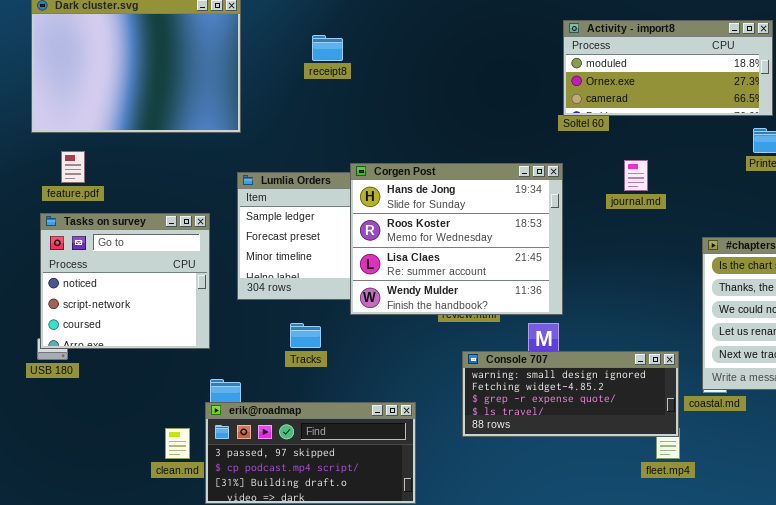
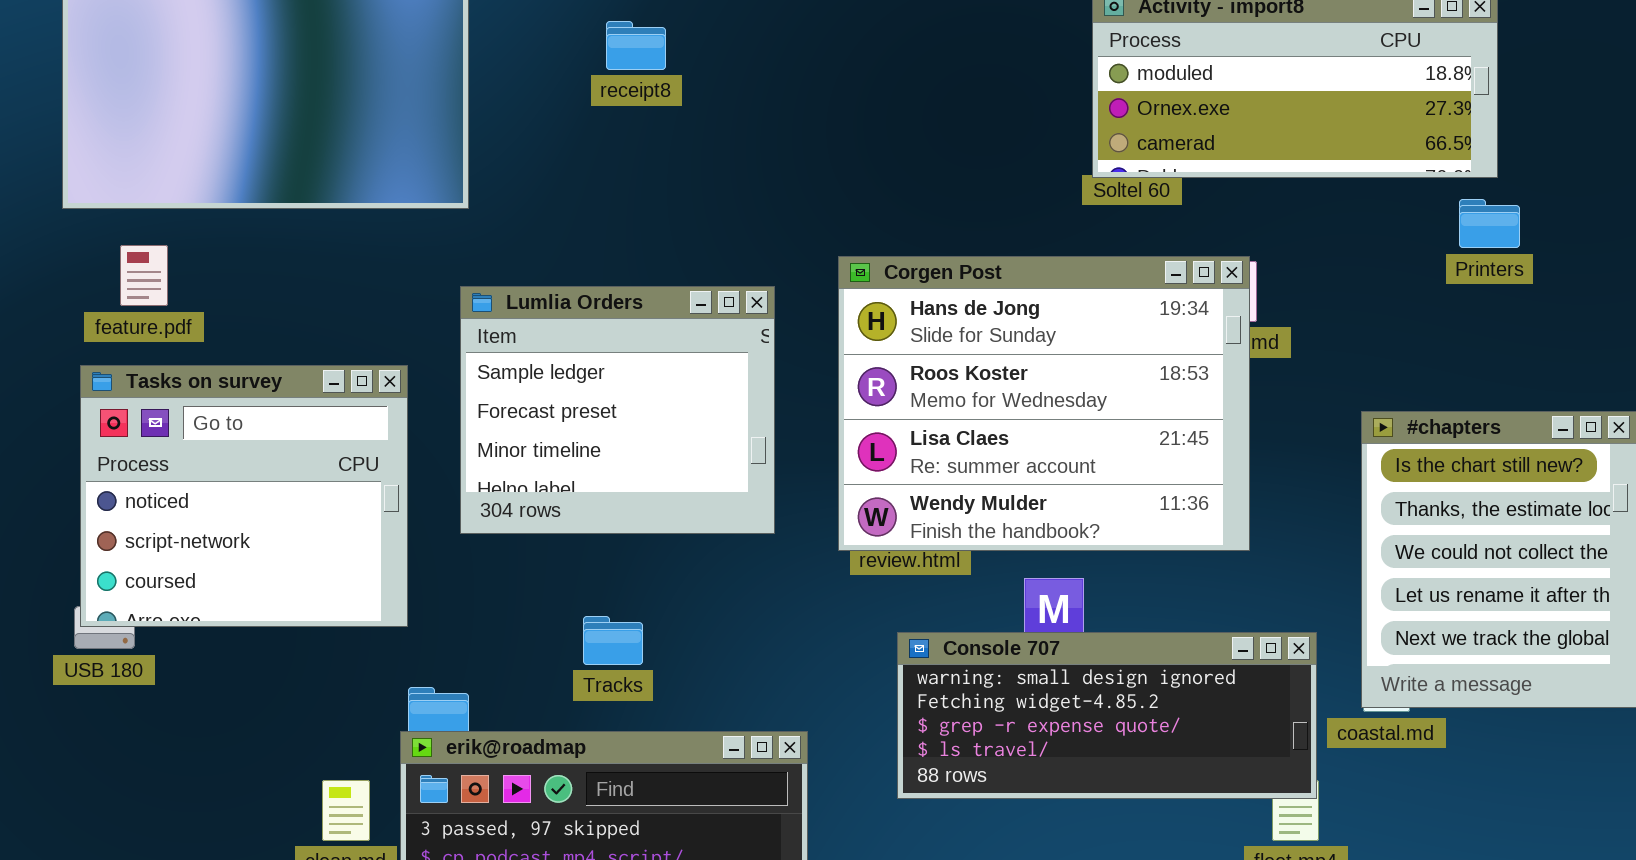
Corgen Post: [350,163,563,315] -> [838,256,1250,551], moved
Tracks: [290,323,321,348] -> [583,616,643,665], moved

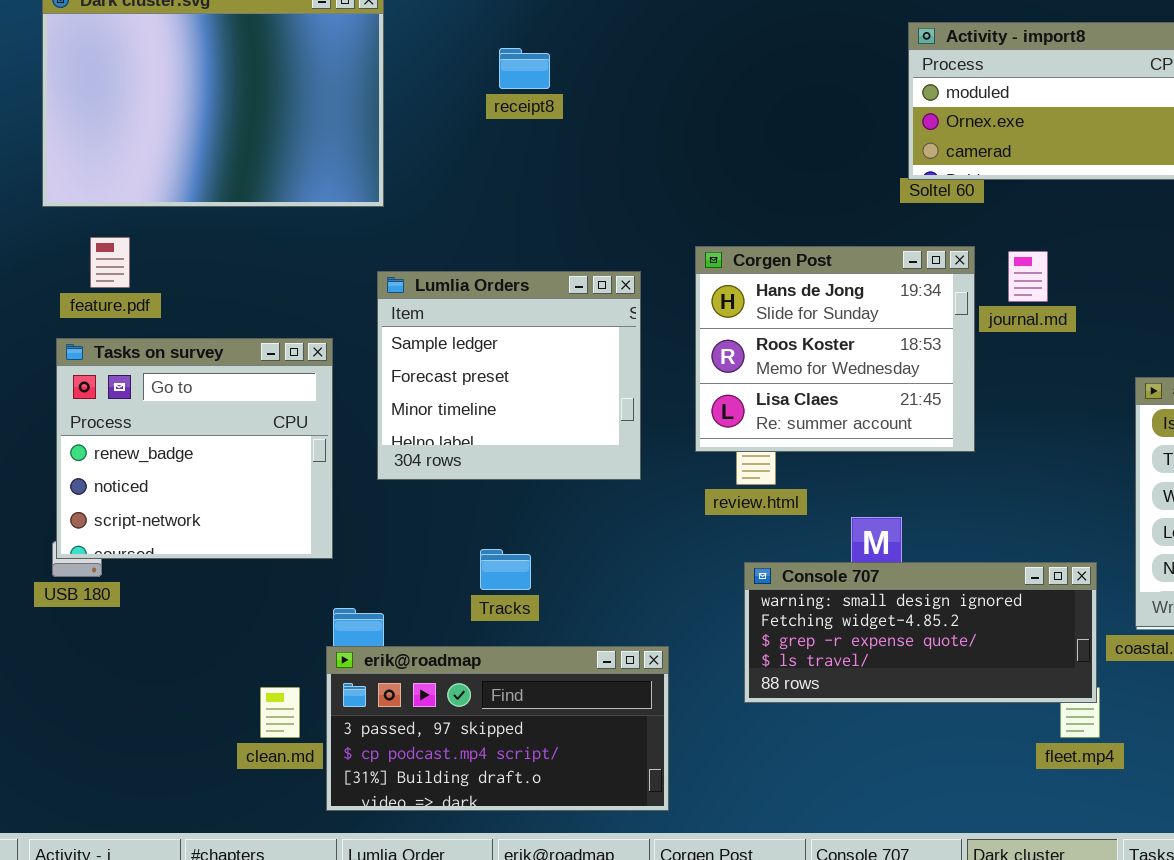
Corgen Post: [838,256,1250,551] -> [695,246,975,452], resized
Tasks on survey: [80,365,408,627] -> [56,338,333,559], scrolled up 1 row

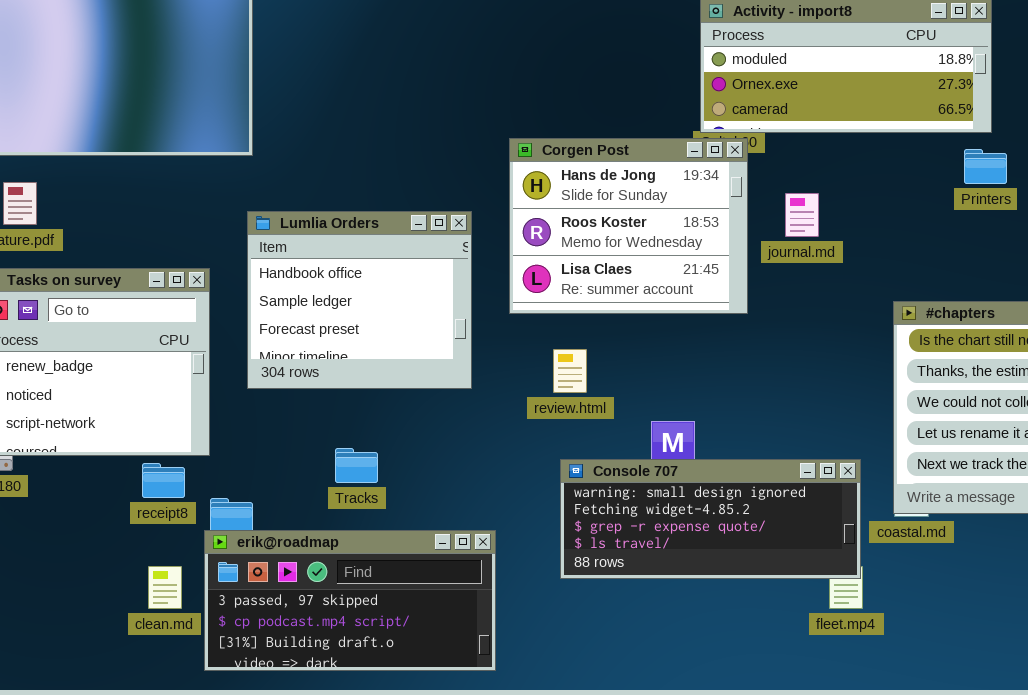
receipt8: [499,48,550,89] -> [142,463,185,498], moved
Corgen Post: [695,246,975,452] -> [509,138,748,314], moved
Lumlia Orders: [377,271,641,480] -> [247,211,472,389], scrolled up 1 row

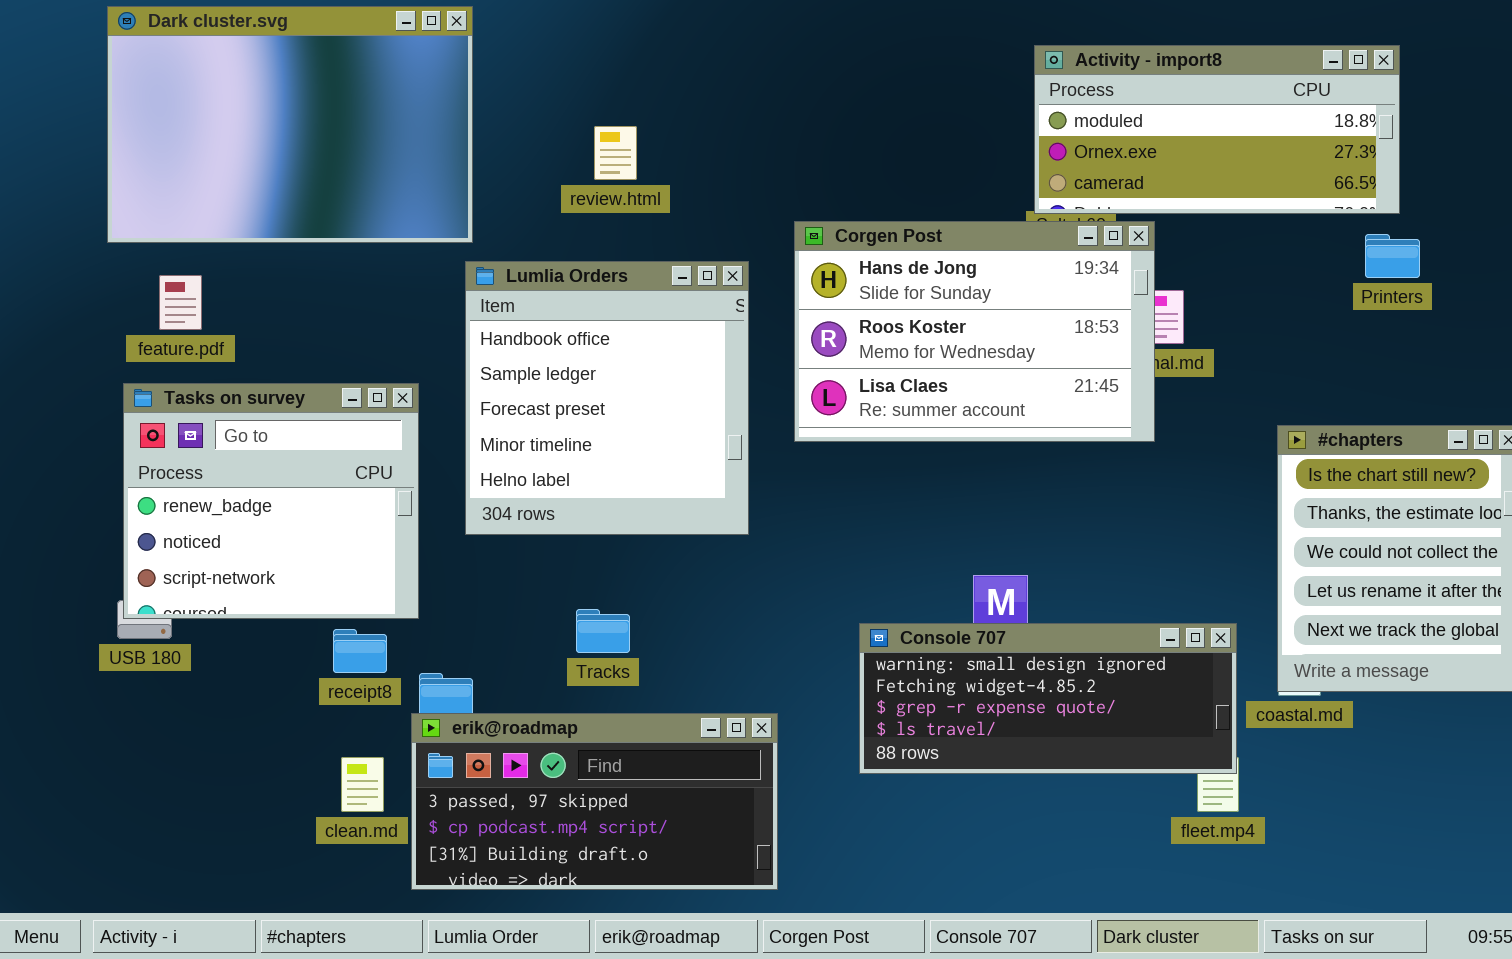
Corgen Post: [509,138,748,314] -> [794,221,1155,442], resized
Lumlia Orders: [247,211,472,389] -> [465,261,749,535], resized
review.html: [553,349,587,393] -> [594,126,637,180], moved

